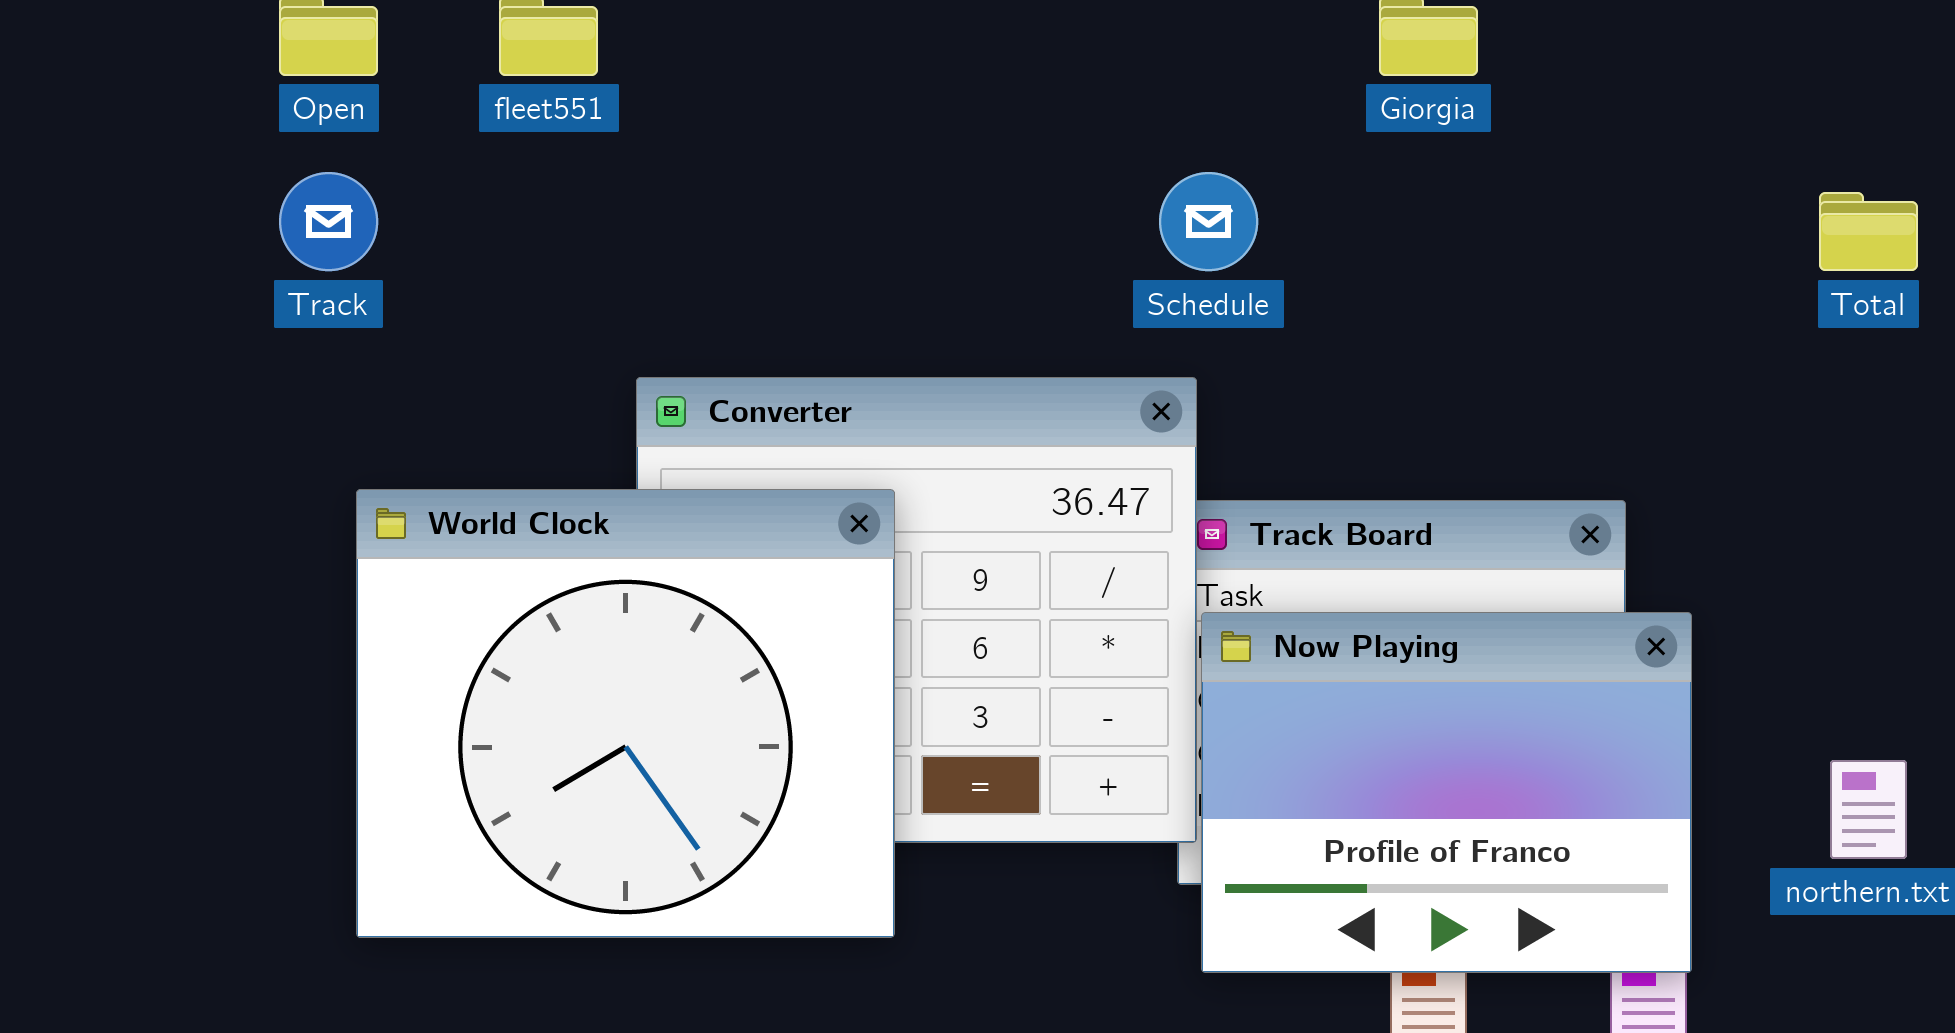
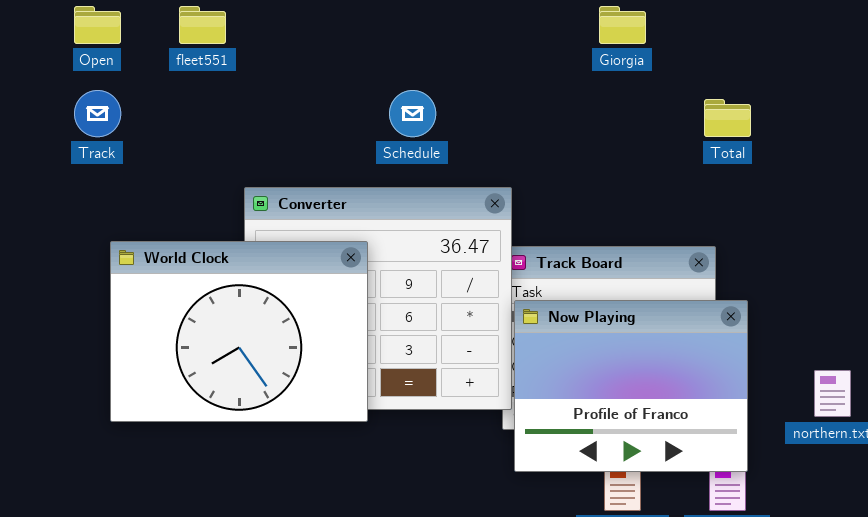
Schedule: [1159,172,1258,271] -> [389,90,436,137], moved
Total: [1819,192,1918,271] -> [704,99,751,137], moved
World Clock: [356,489,895,938] -> [110,241,368,422], resized

